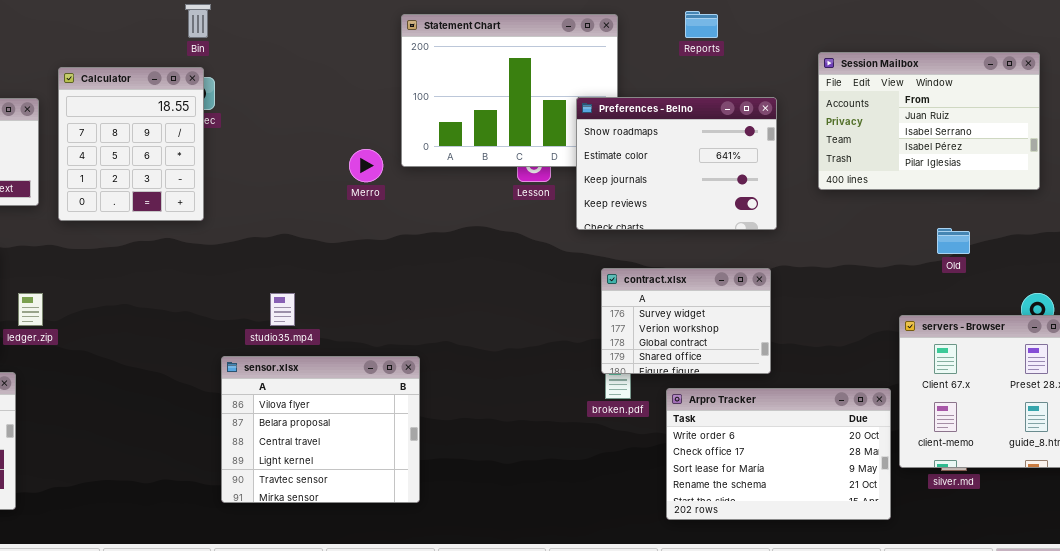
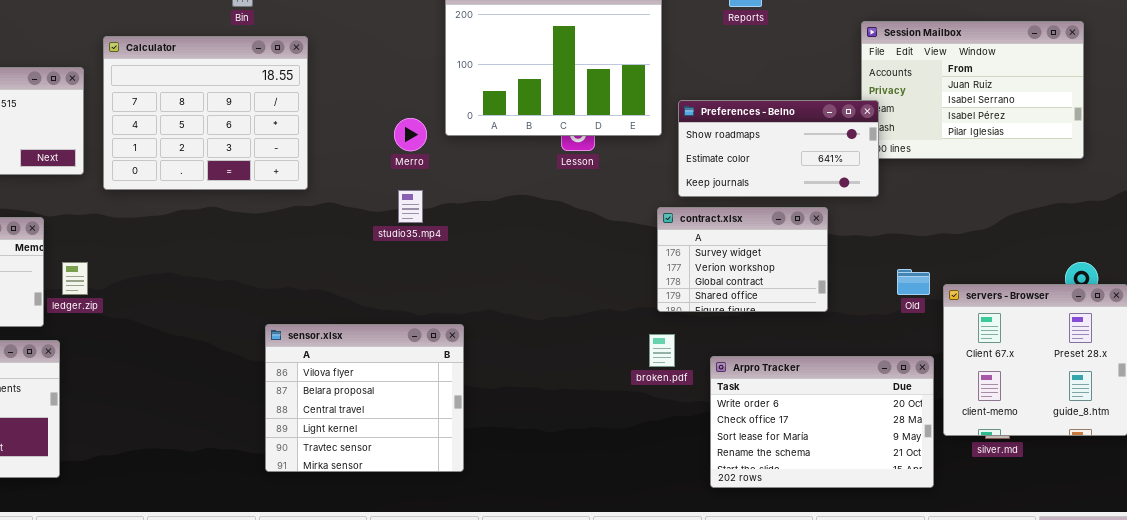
Calculator: [58,67,204,221] -> [103,36,308,190], resized
Preferences - Belno: [576,97,777,230] -> [678,100,879,197], moved, resized
Old: [937,228,970,254] -> [897,269,930,295], moved
contract.xlsx: [601,268,771,374] -> [657,207,828,312], moved
studio35.mp4: [270,293,295,326] -> [398,190,423,223], moved

